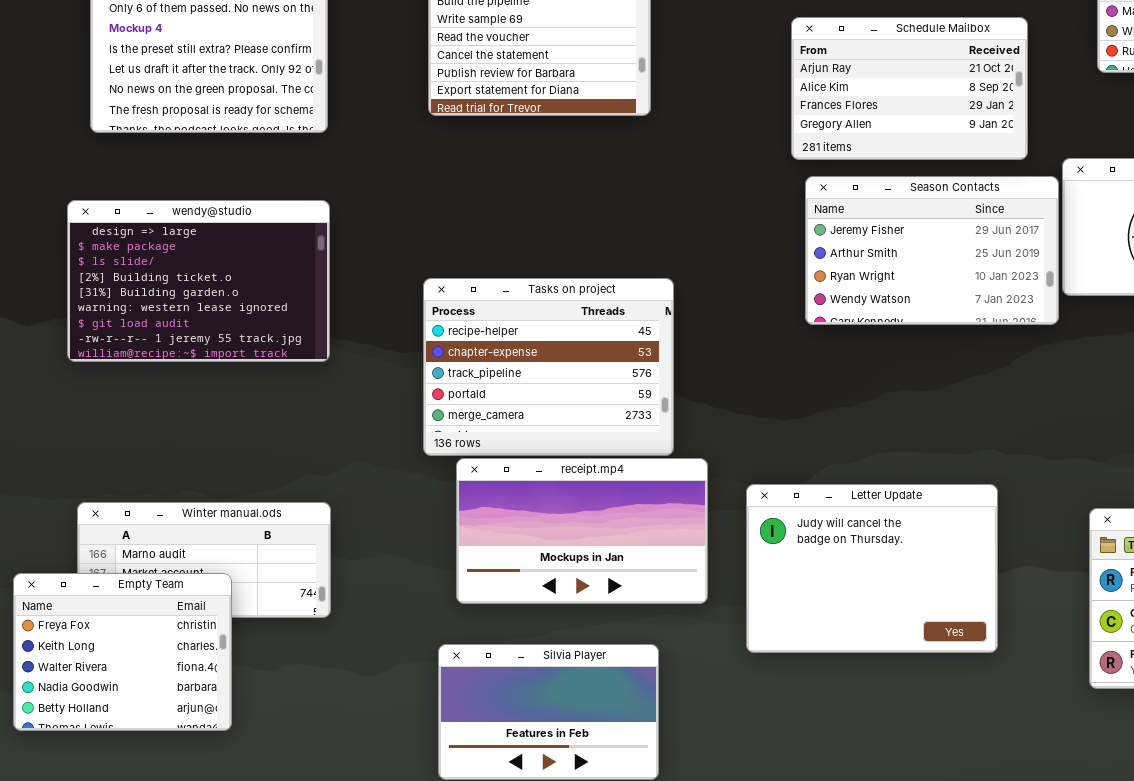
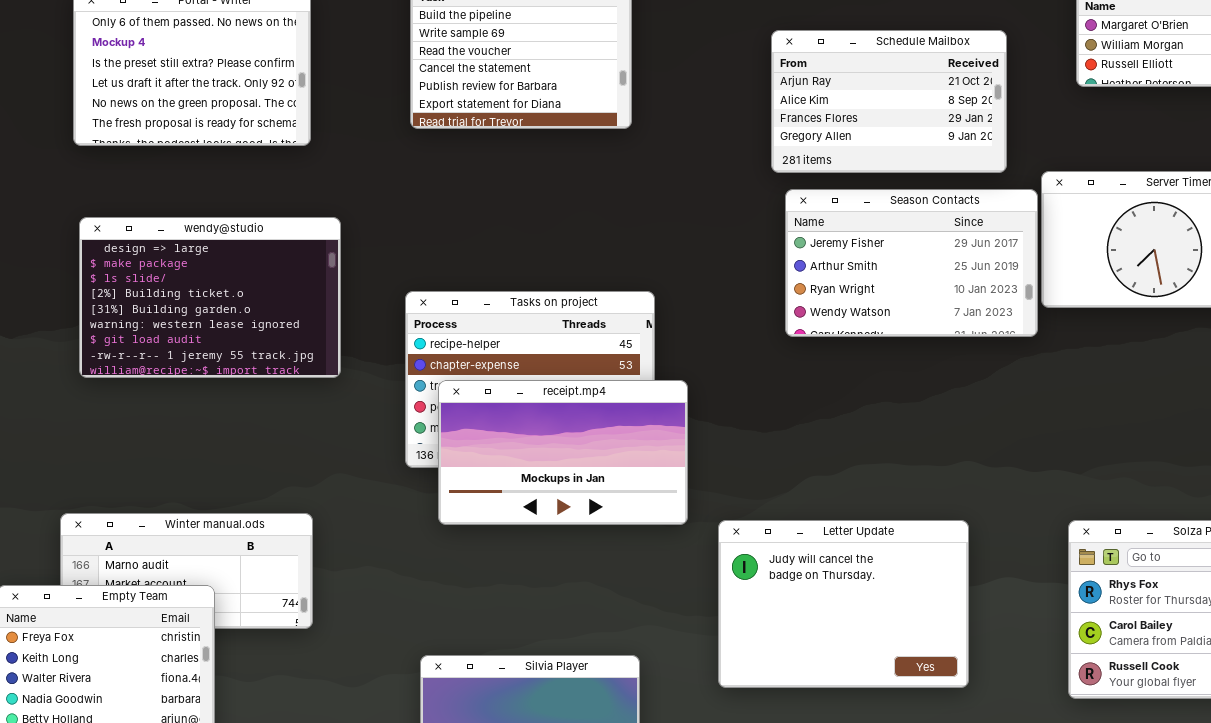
wendy@studio: [67,200,330,362] -> [79,217,341,378], moved
receipt.mp4: [456,458,708,604] -> [438,380,688,525], moved
Letter Update: [746,484,998,653] -> [718,520,969,688], moved

